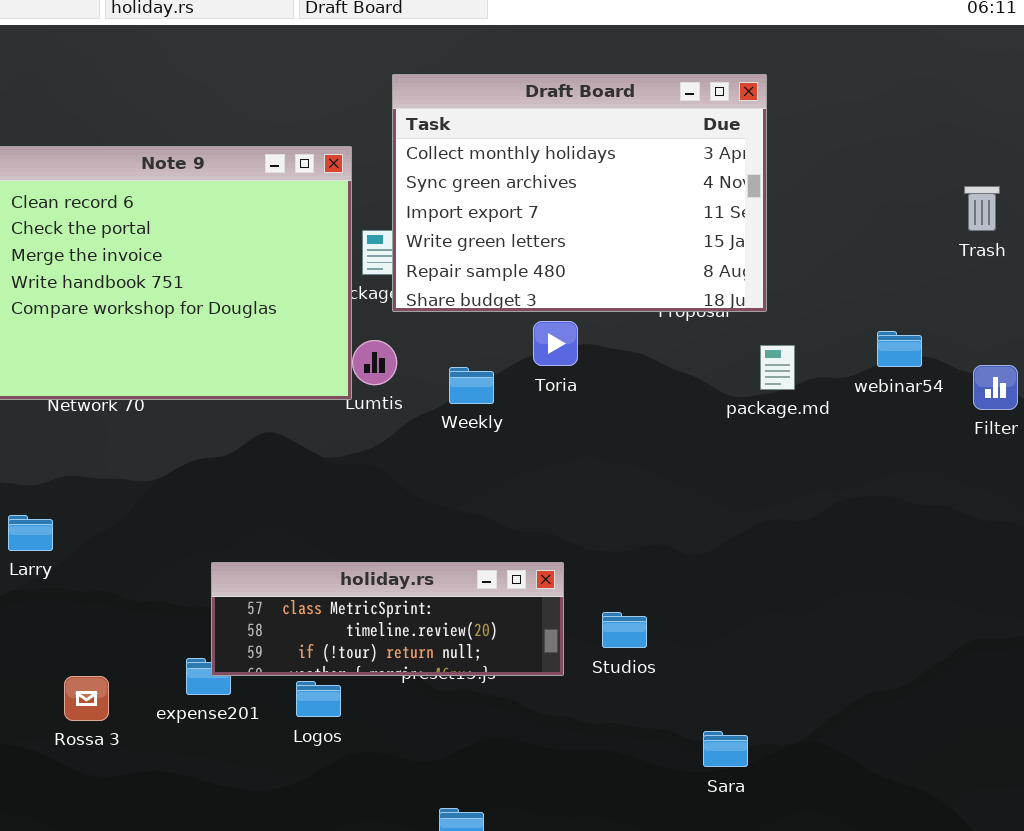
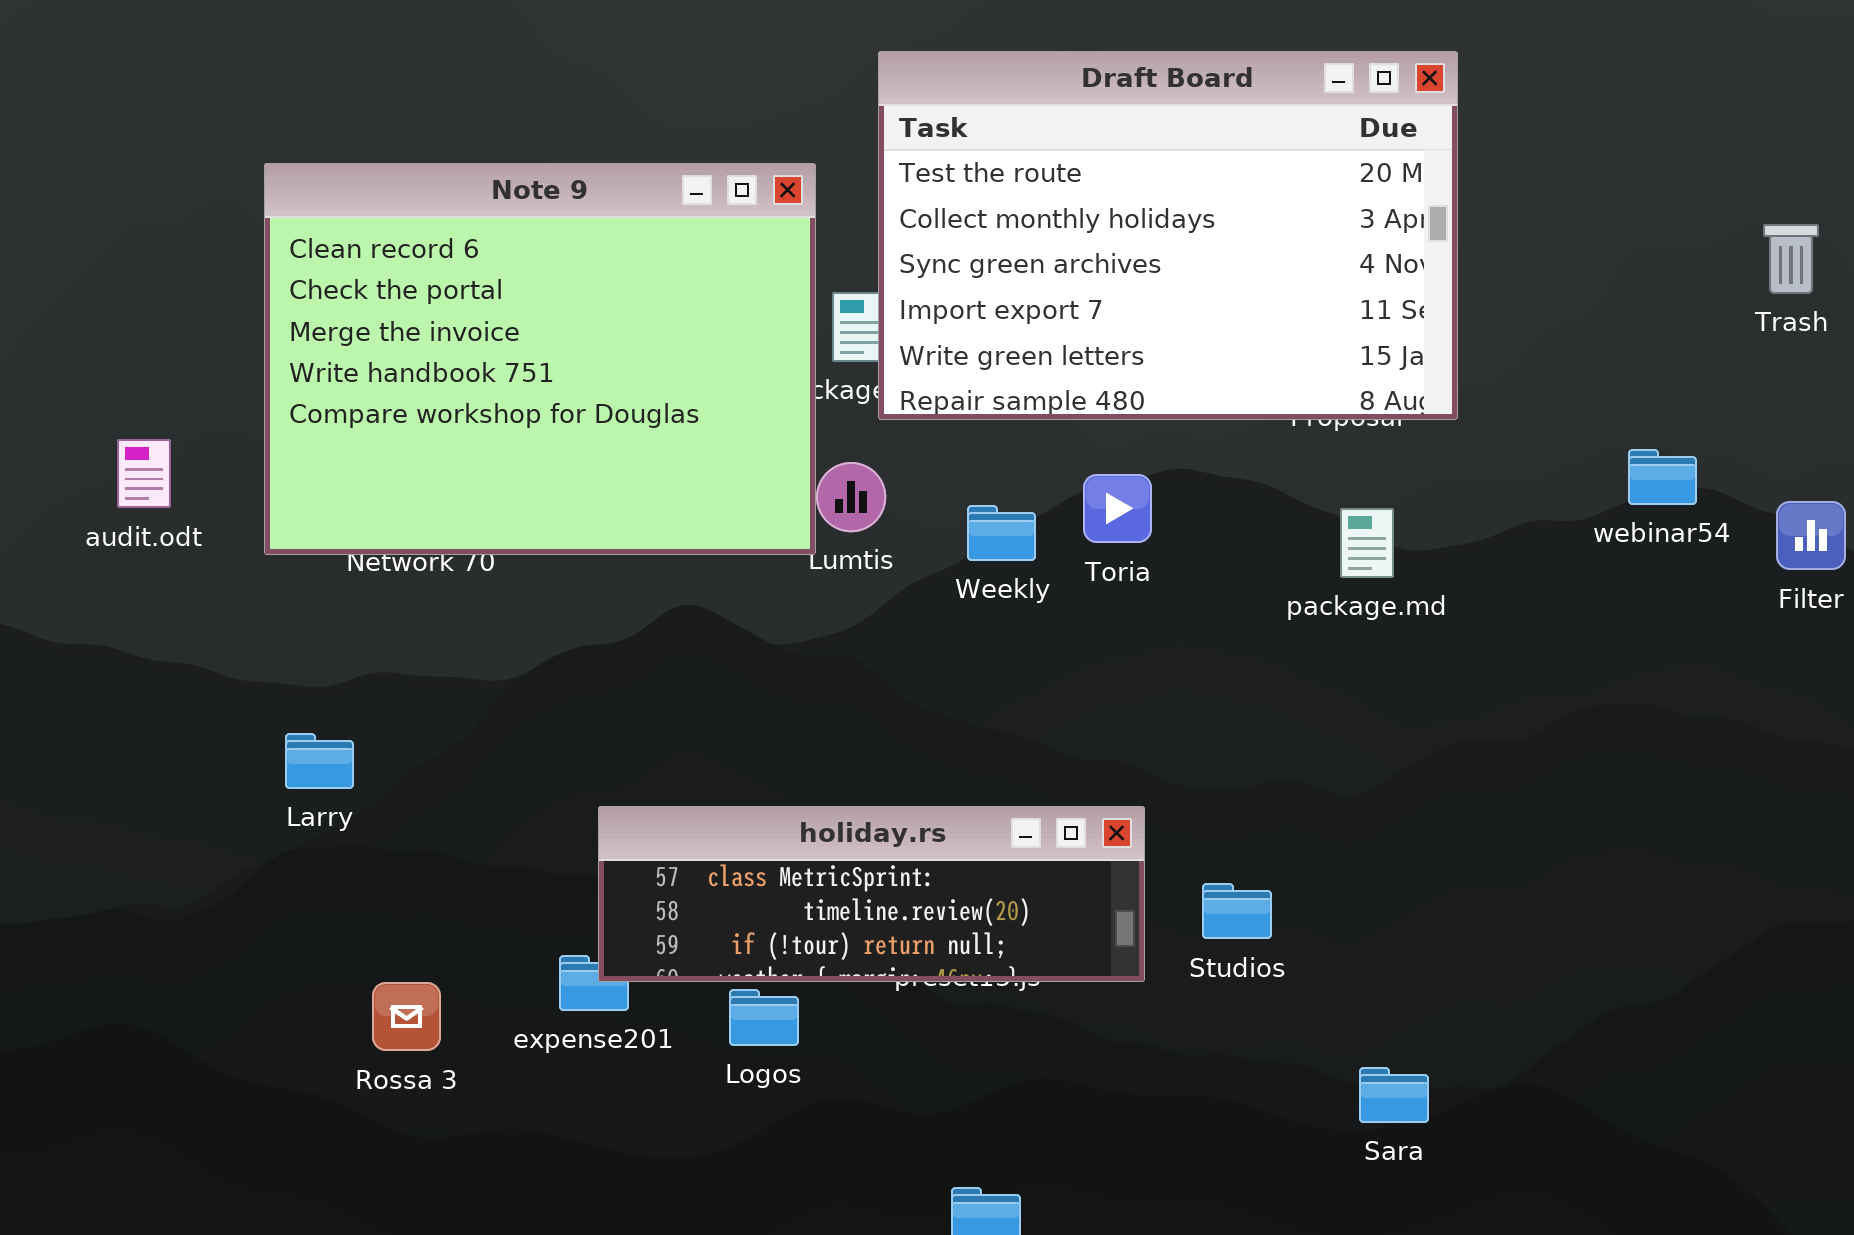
Draft Board: [392,74,767,312] -> [878,51,1458,420], scrolled up 1 row
Toria: [533,321,578,366] -> [1083,474,1152,543], moved
package.md: [760,345,795,390] -> [1340,508,1394,578], moved

